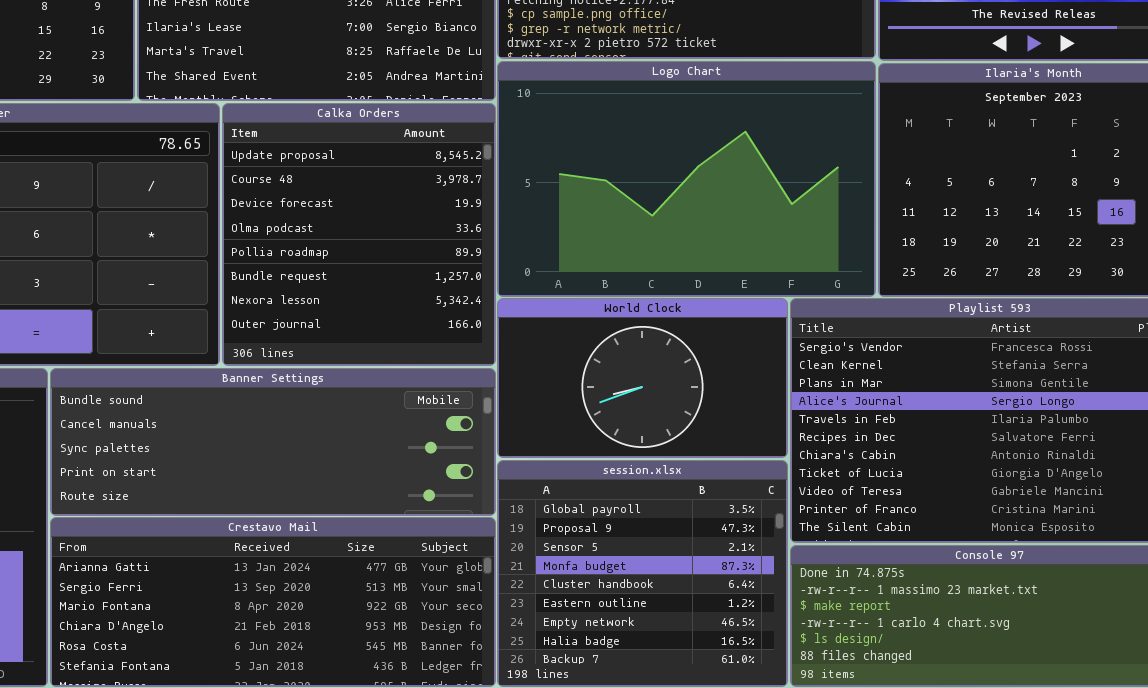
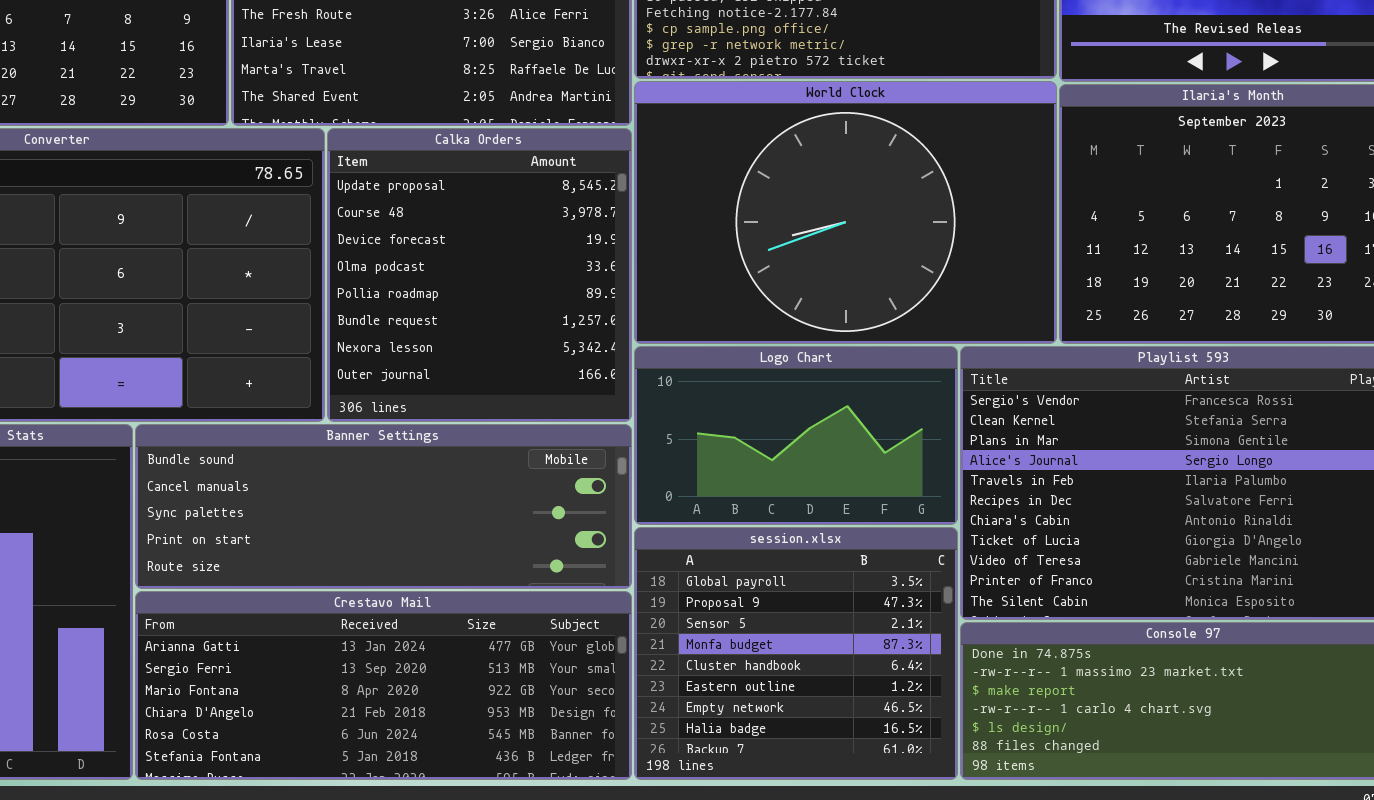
Logo Chart: [497,61,876,297] -> [634,346,958,525], moved, resized
World Clock: [497,298,788,458] -> [634,81,1057,344], moved, resized

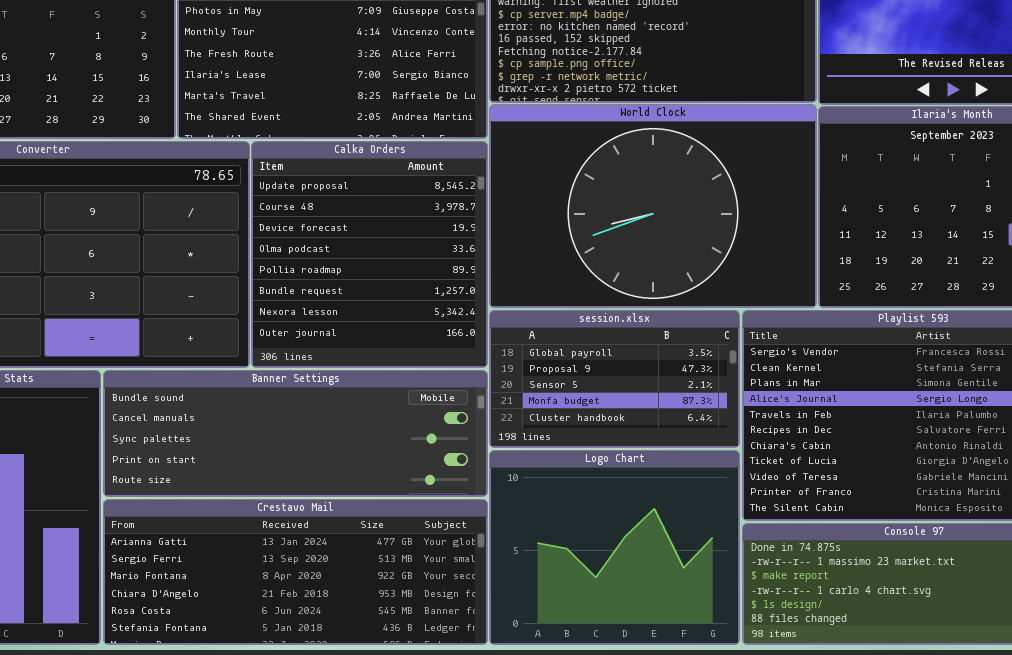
Logo Chart: [634,346,958,525] -> [489,450,740,645], moved, resized
session.xlsx: [634,527,958,780] -> [489,310,740,448], moved, resized

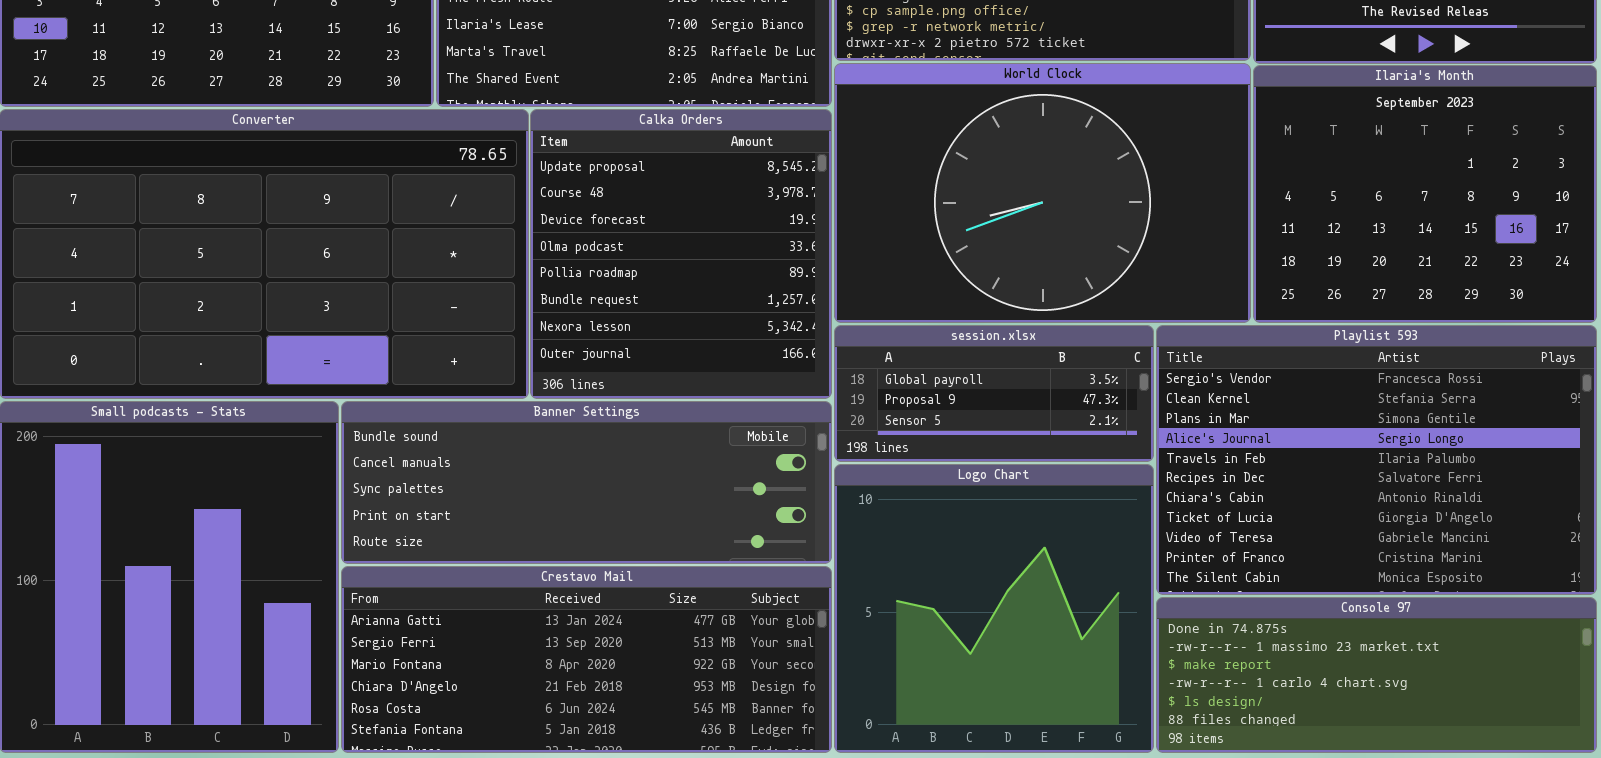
session.xlsx: [489,310,740,448] -> [834,325,1154,462], resized
Logo Chart: [489,450,740,645] -> [834,464,1154,753], resized

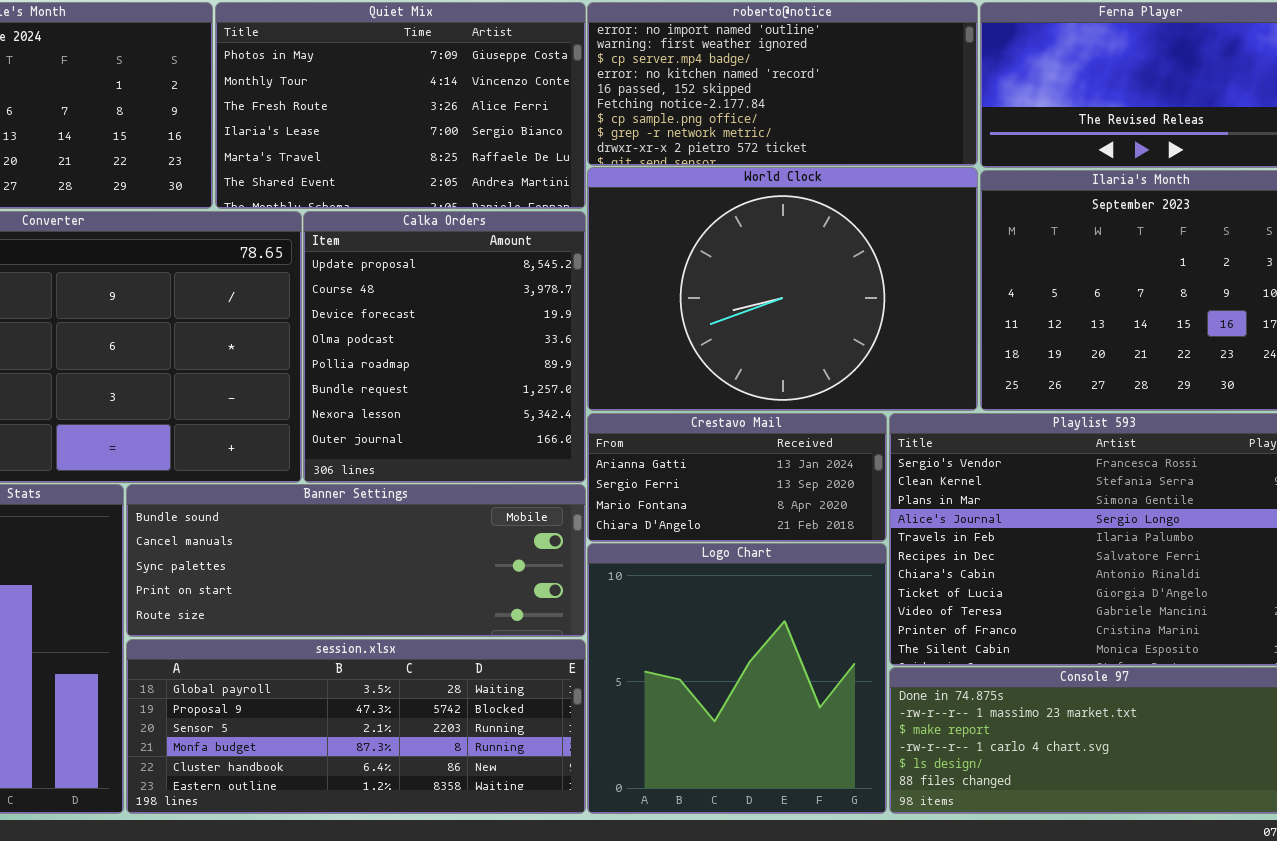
session.xlsx: [834,325,1154,462] -> [126,639,586,814], moved, resized
Crestavo Mail: [341,566,832,753] -> [587,413,887,542], moved, resized

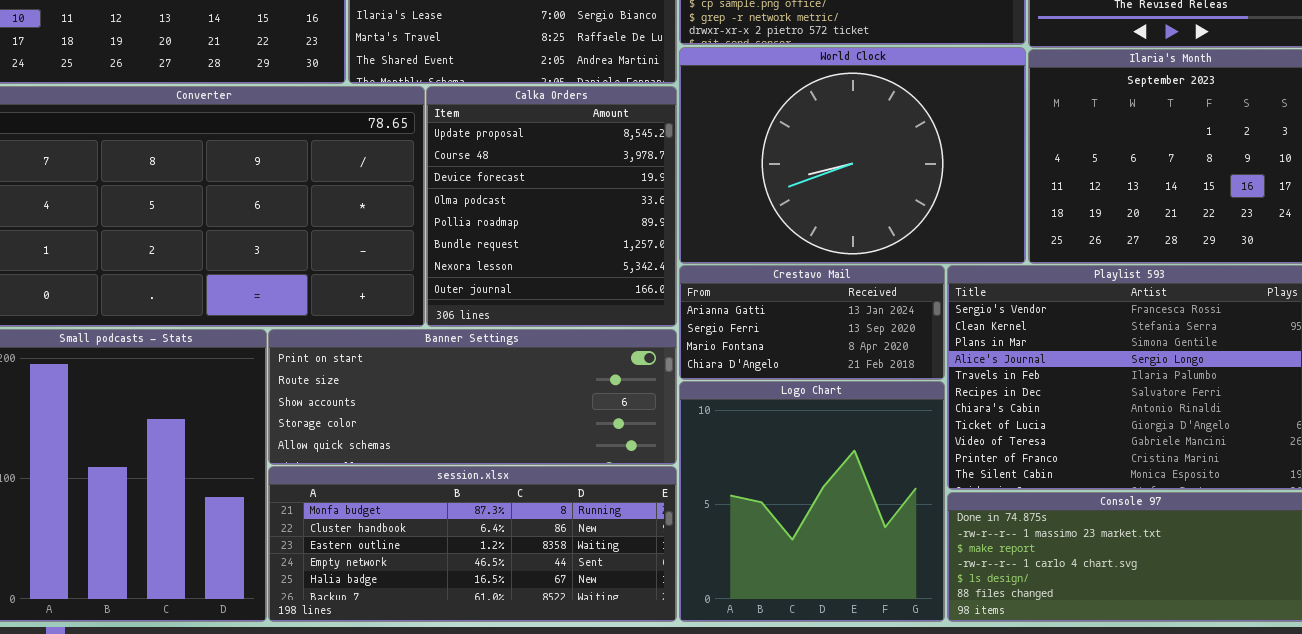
Banner Settings: [126,484,586,637] -> [268,329,677,465], scrolled down 3 rows
session.xlsx: [126,639,586,814] -> [268,466,677,622], scrolled down 3 rows

